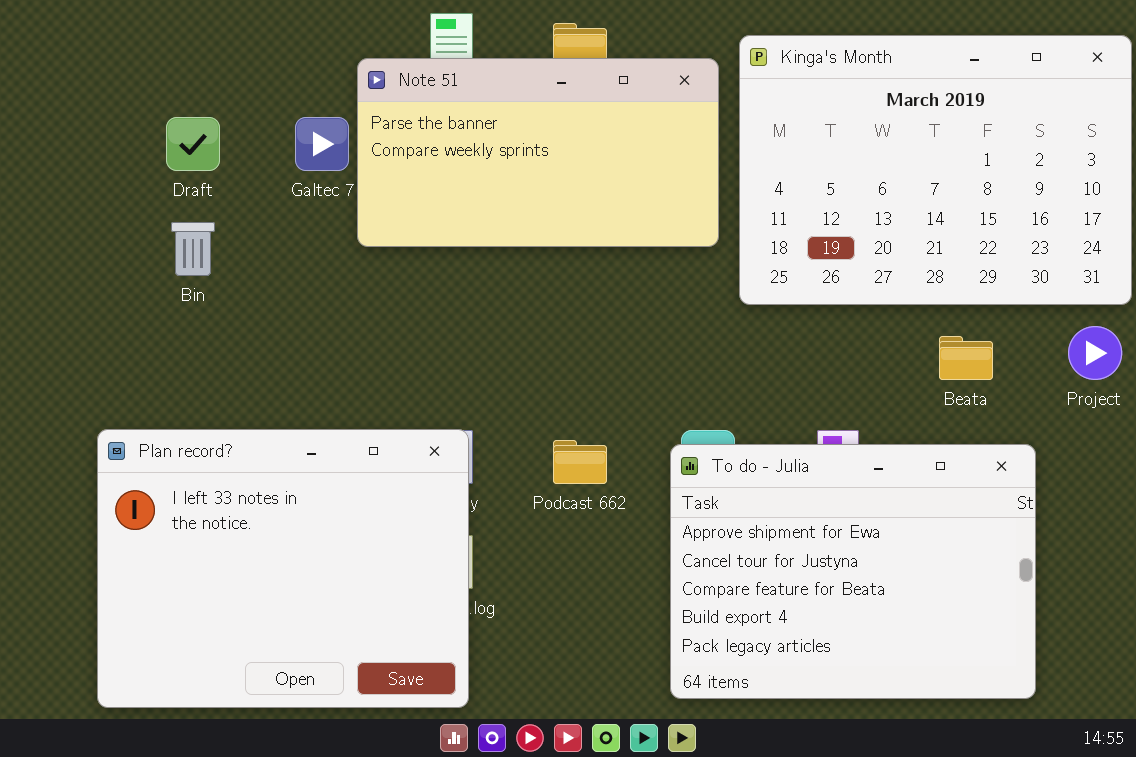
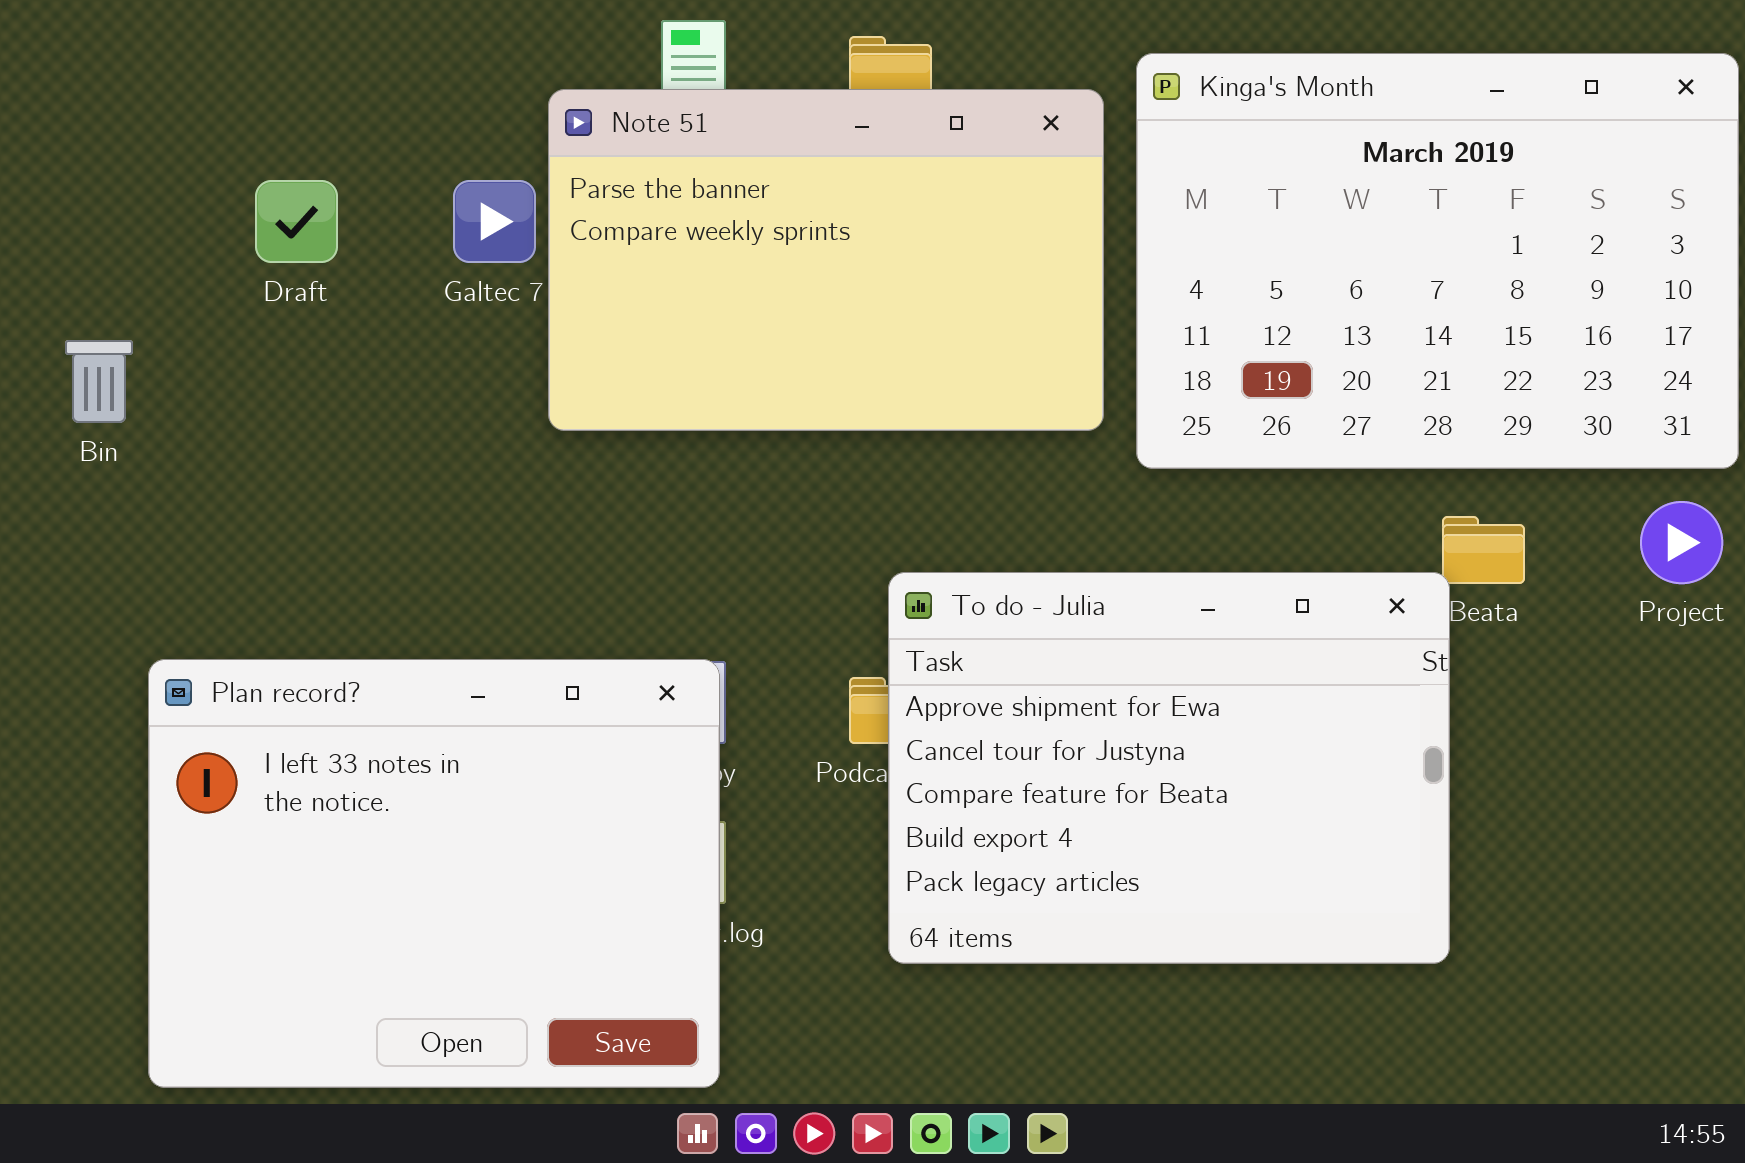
Note 51: [357,58,719,247] -> [548,89,1104,431], resized
Bin: [171,222,215,276] -> [65,340,133,423], moved
To do - Julia: [670,444,1036,699] -> [888,572,1450,964], moved

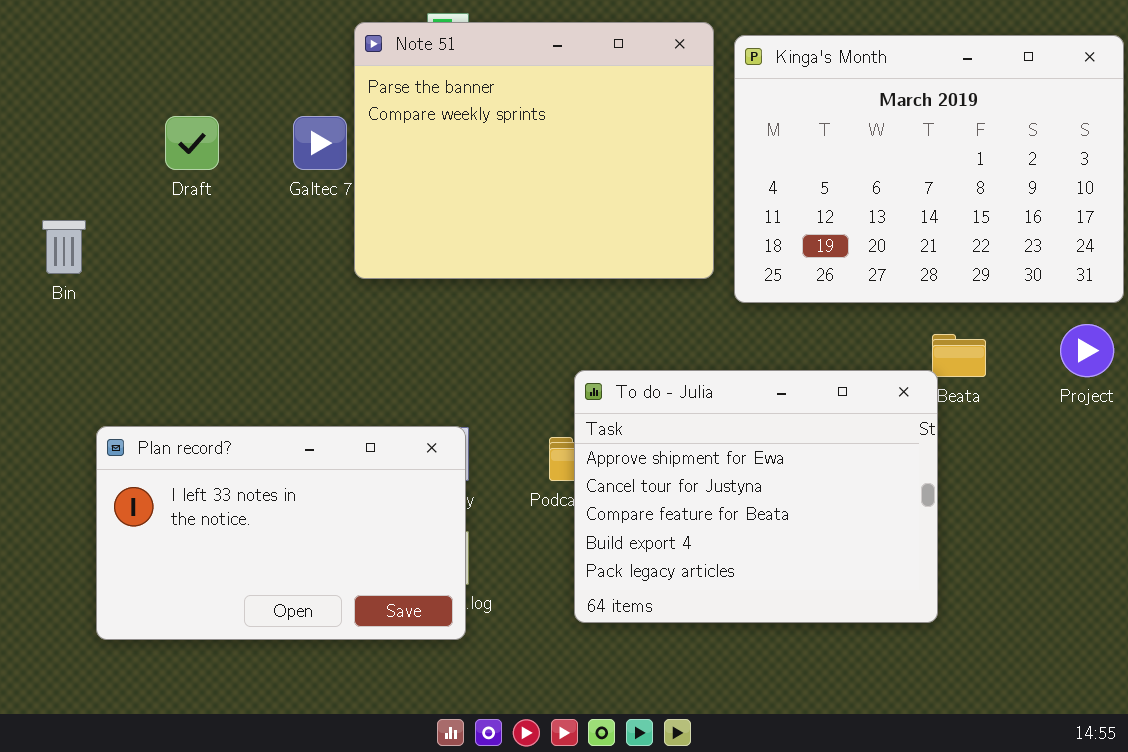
Note 51: [548,89,1104,431] -> [354,22,714,279], resized
Plan record?: [148,659,720,1088] -> [96,426,466,640], resized

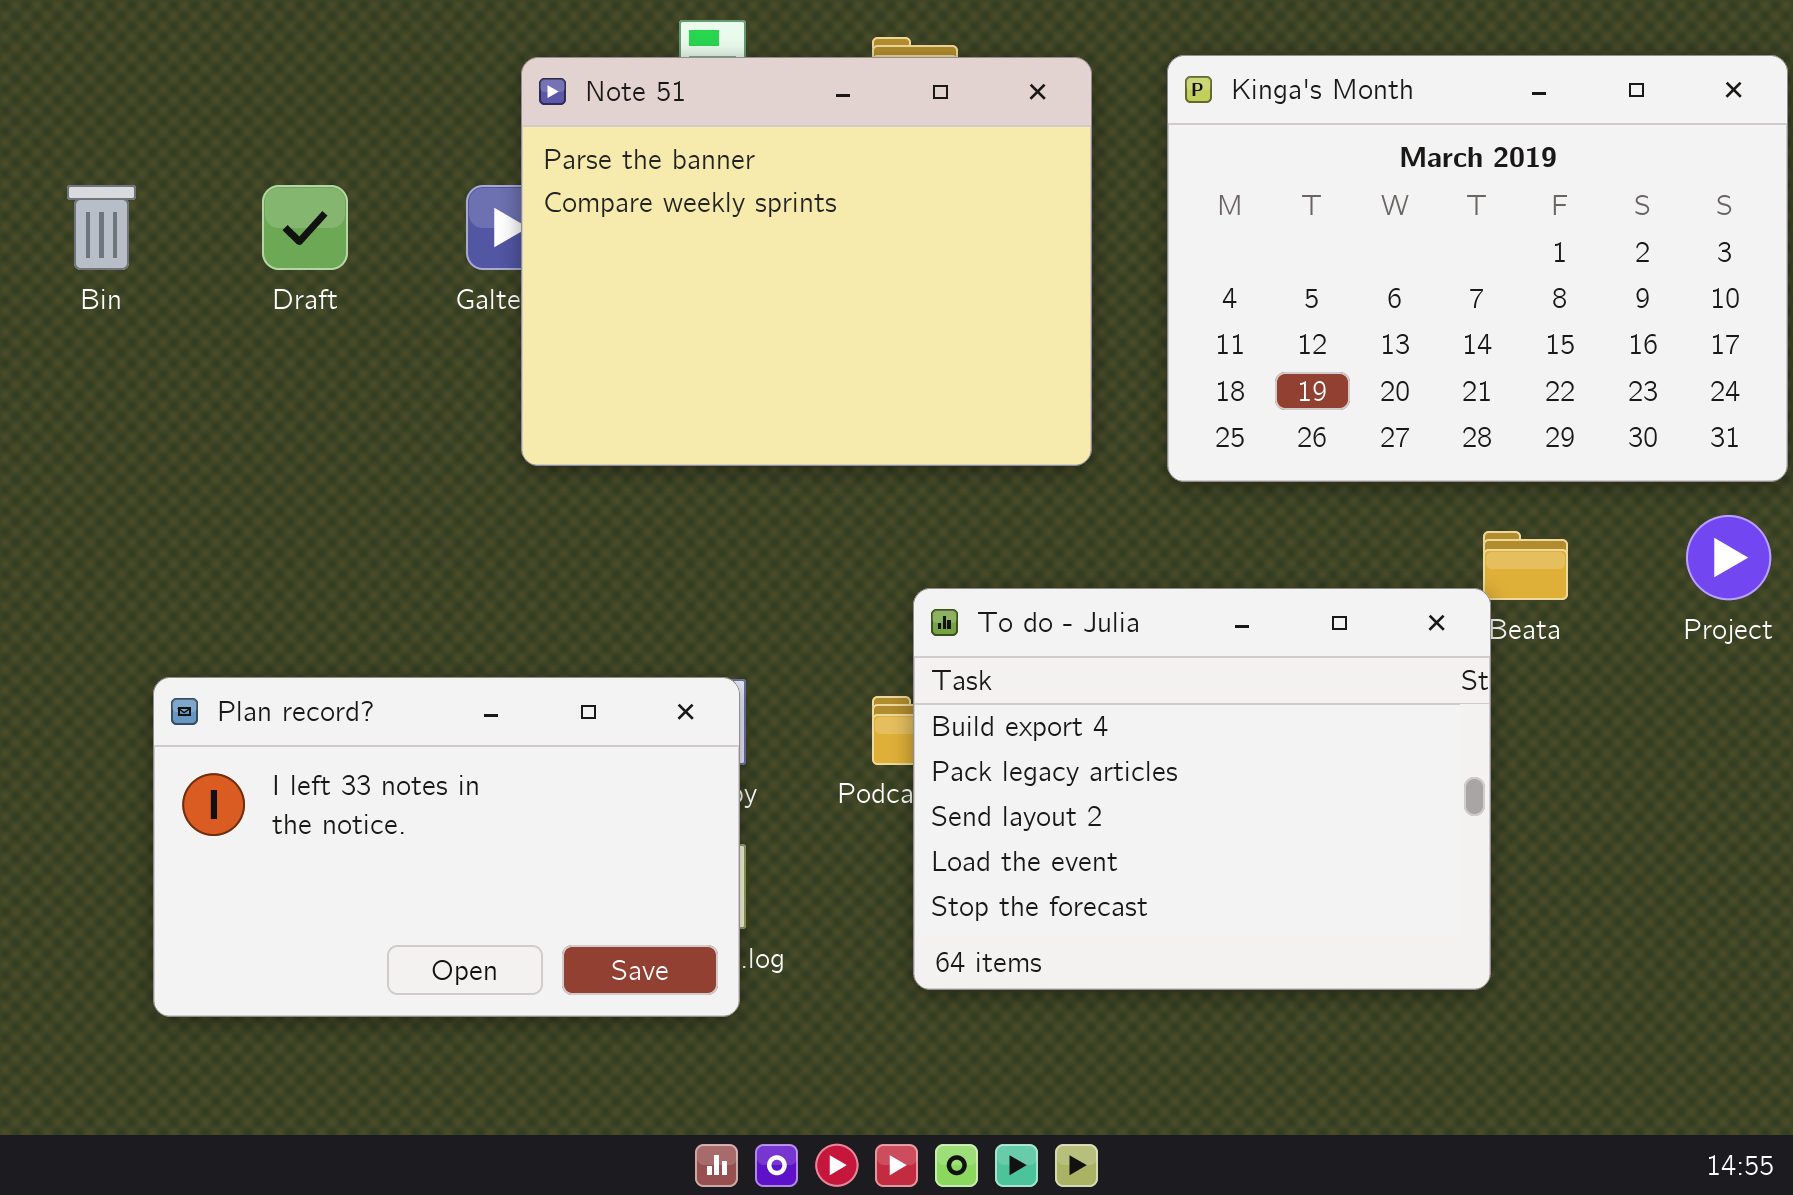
Note 51: [354,22,714,279] -> [521,57,1092,466], moved
Bin: [42,220,86,274] -> [67,185,136,270], moved
To do - Julia: [574,370,938,623] -> [913,588,1491,990], scrolled down 3 rows

